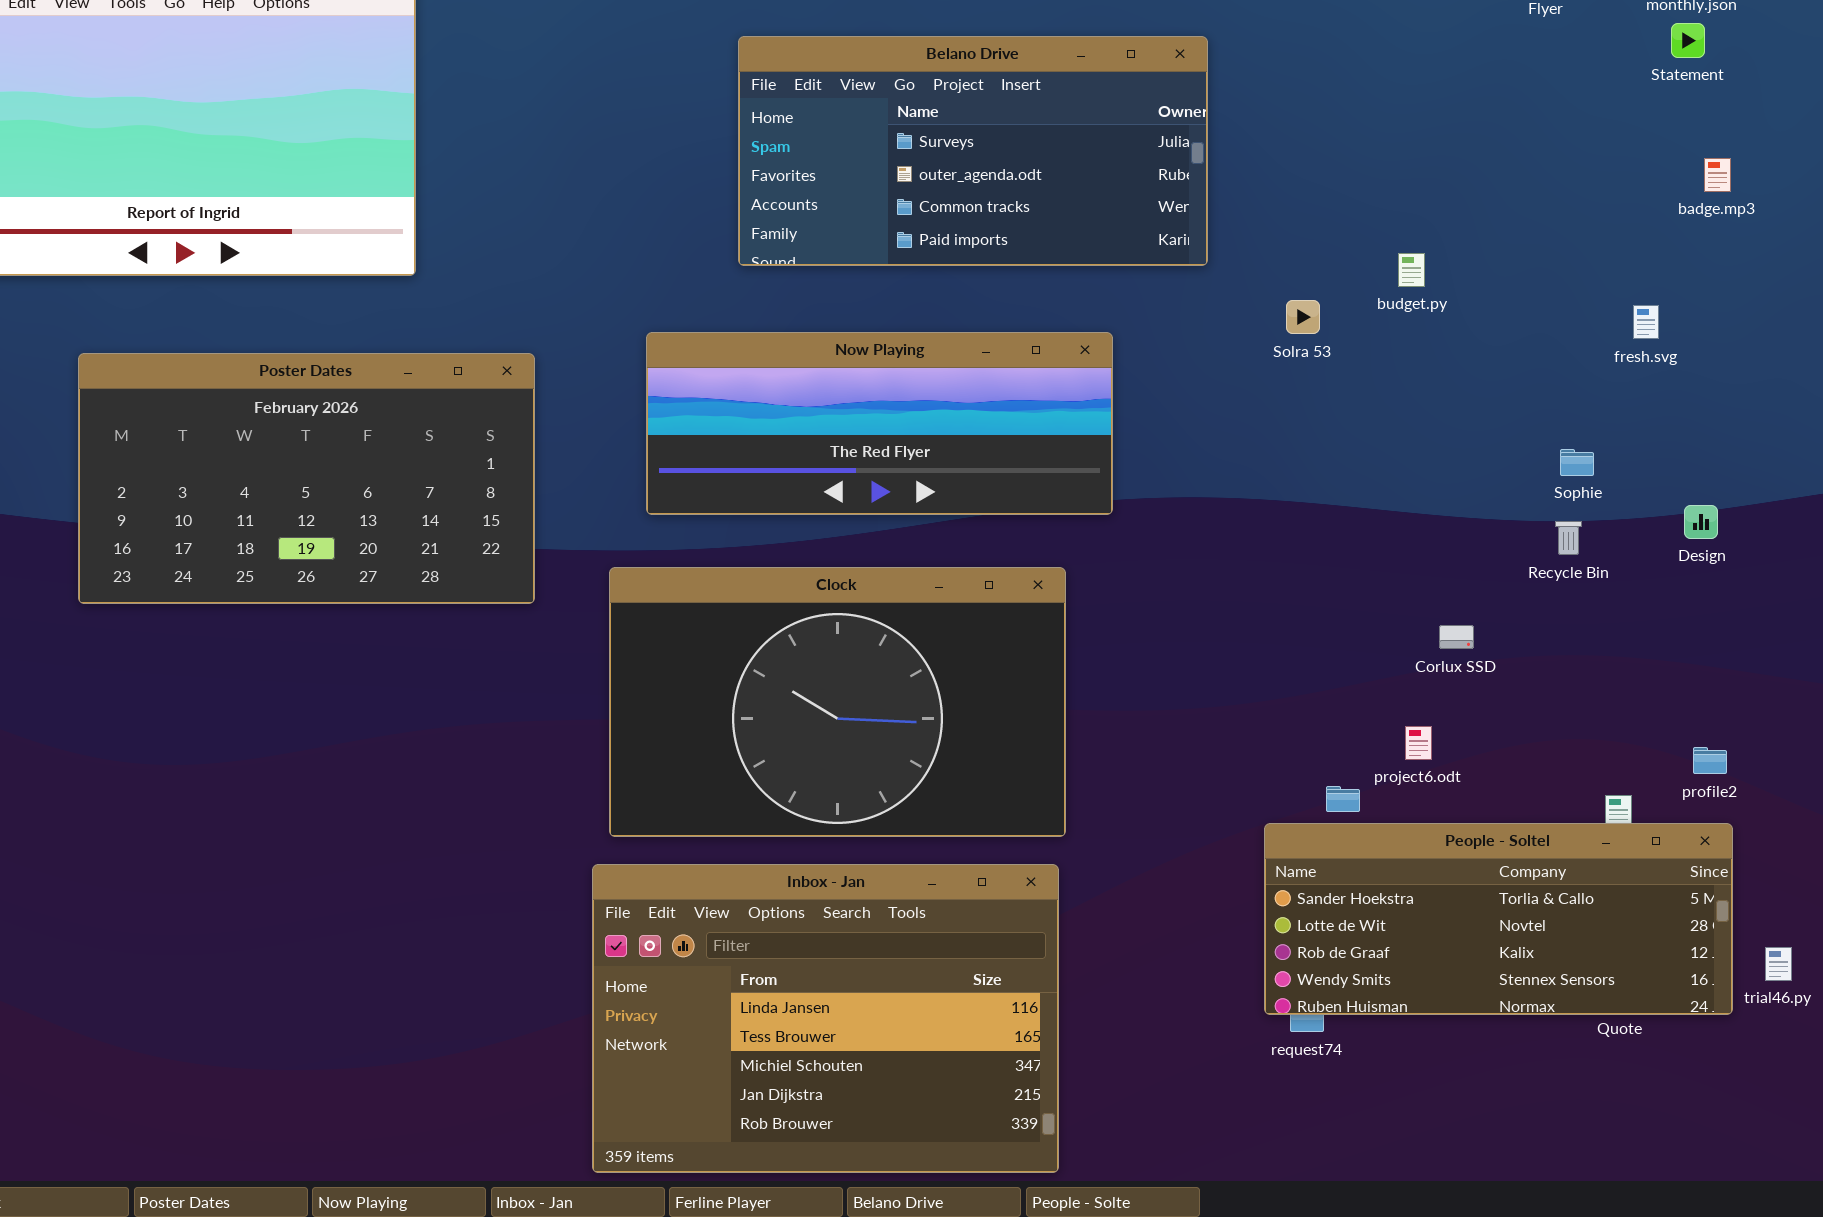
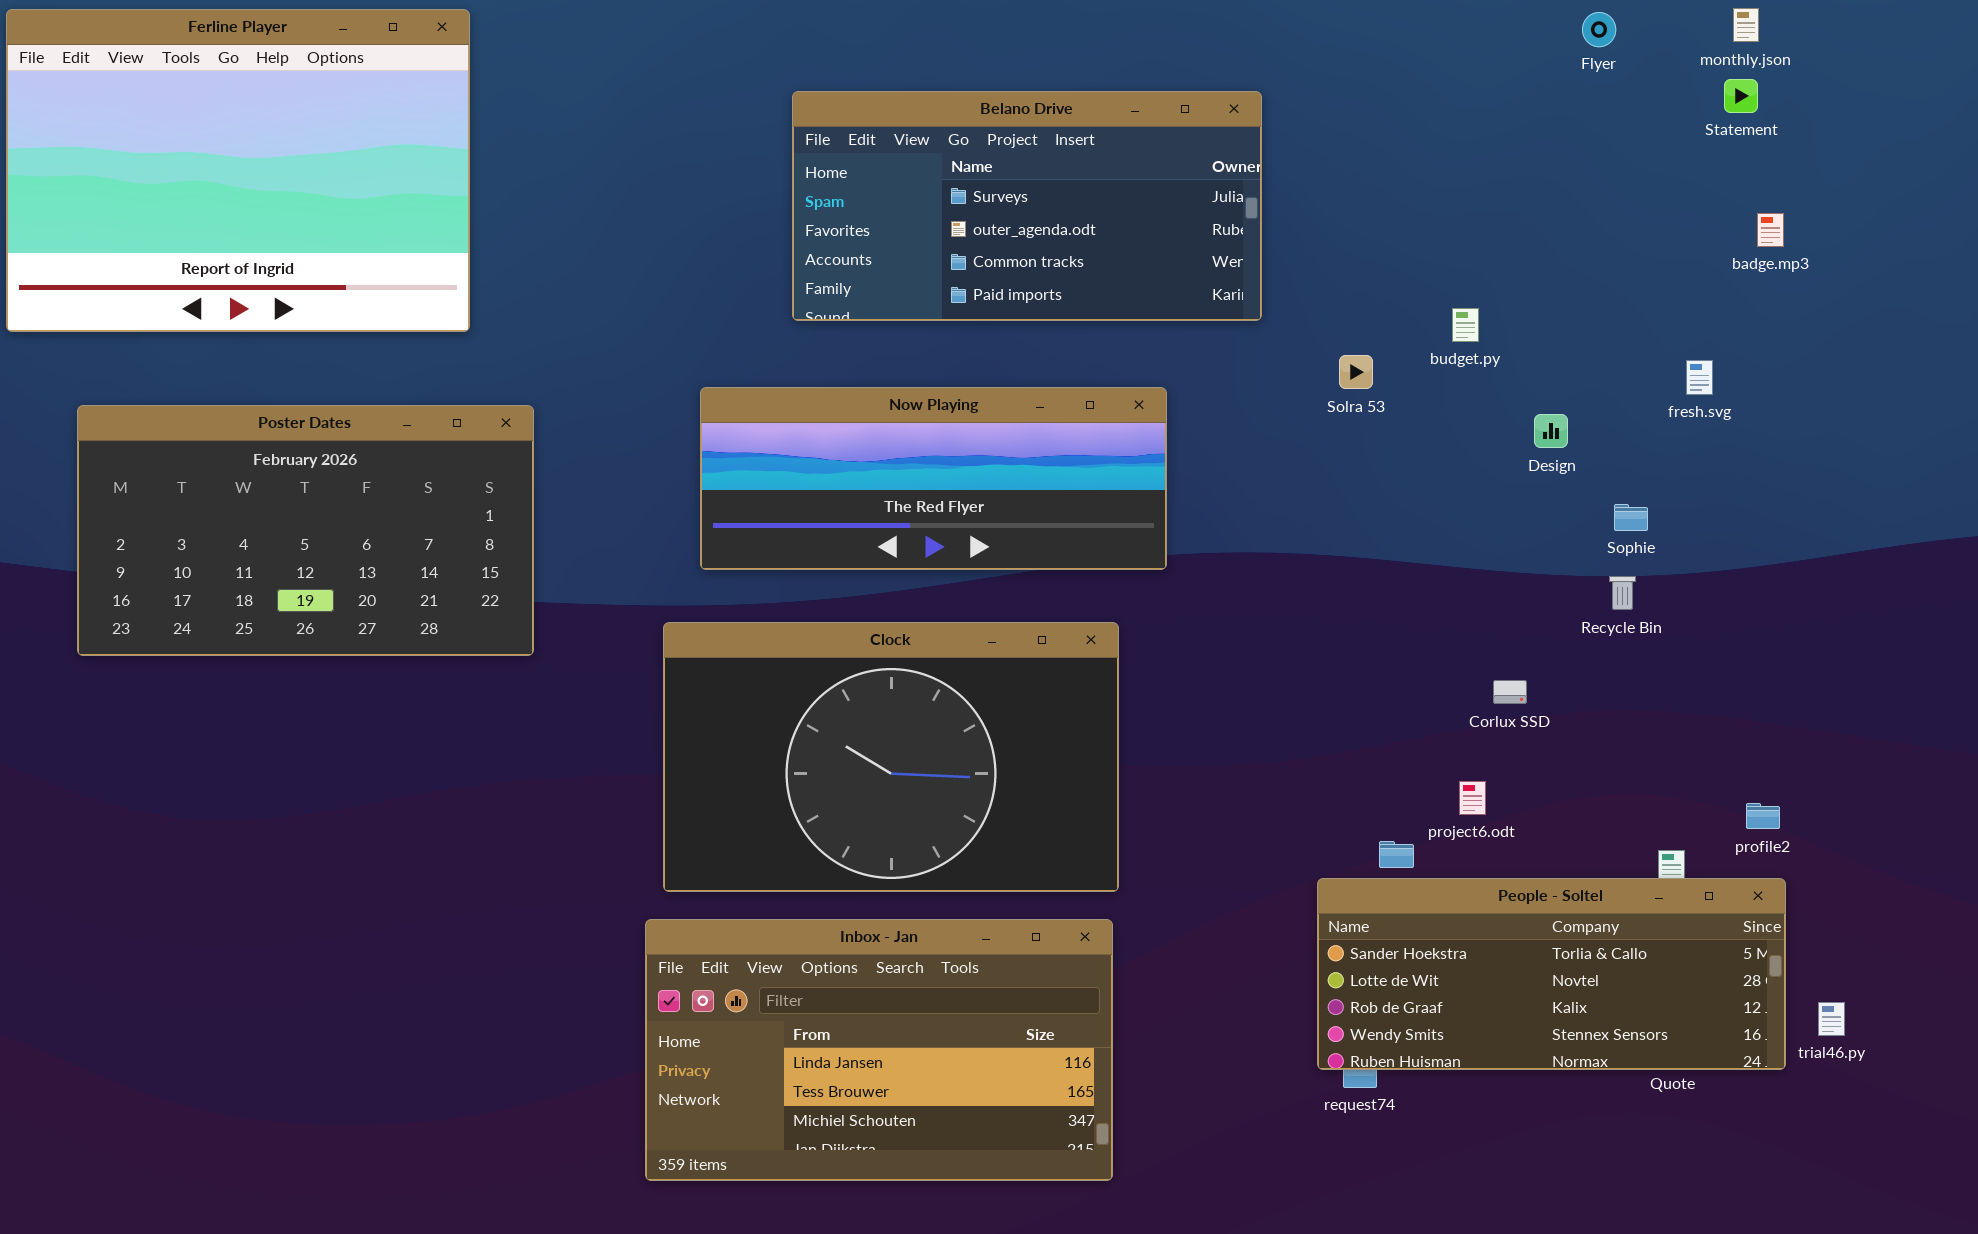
Poster Dates: [78,353,535,604] -> [77,405,534,656], moved
Design: [1684,505,1718,539] -> [1534,414,1568,448], moved
Inbox - Jan: [592,864,1059,1173] -> [645,919,1113,1181], resized

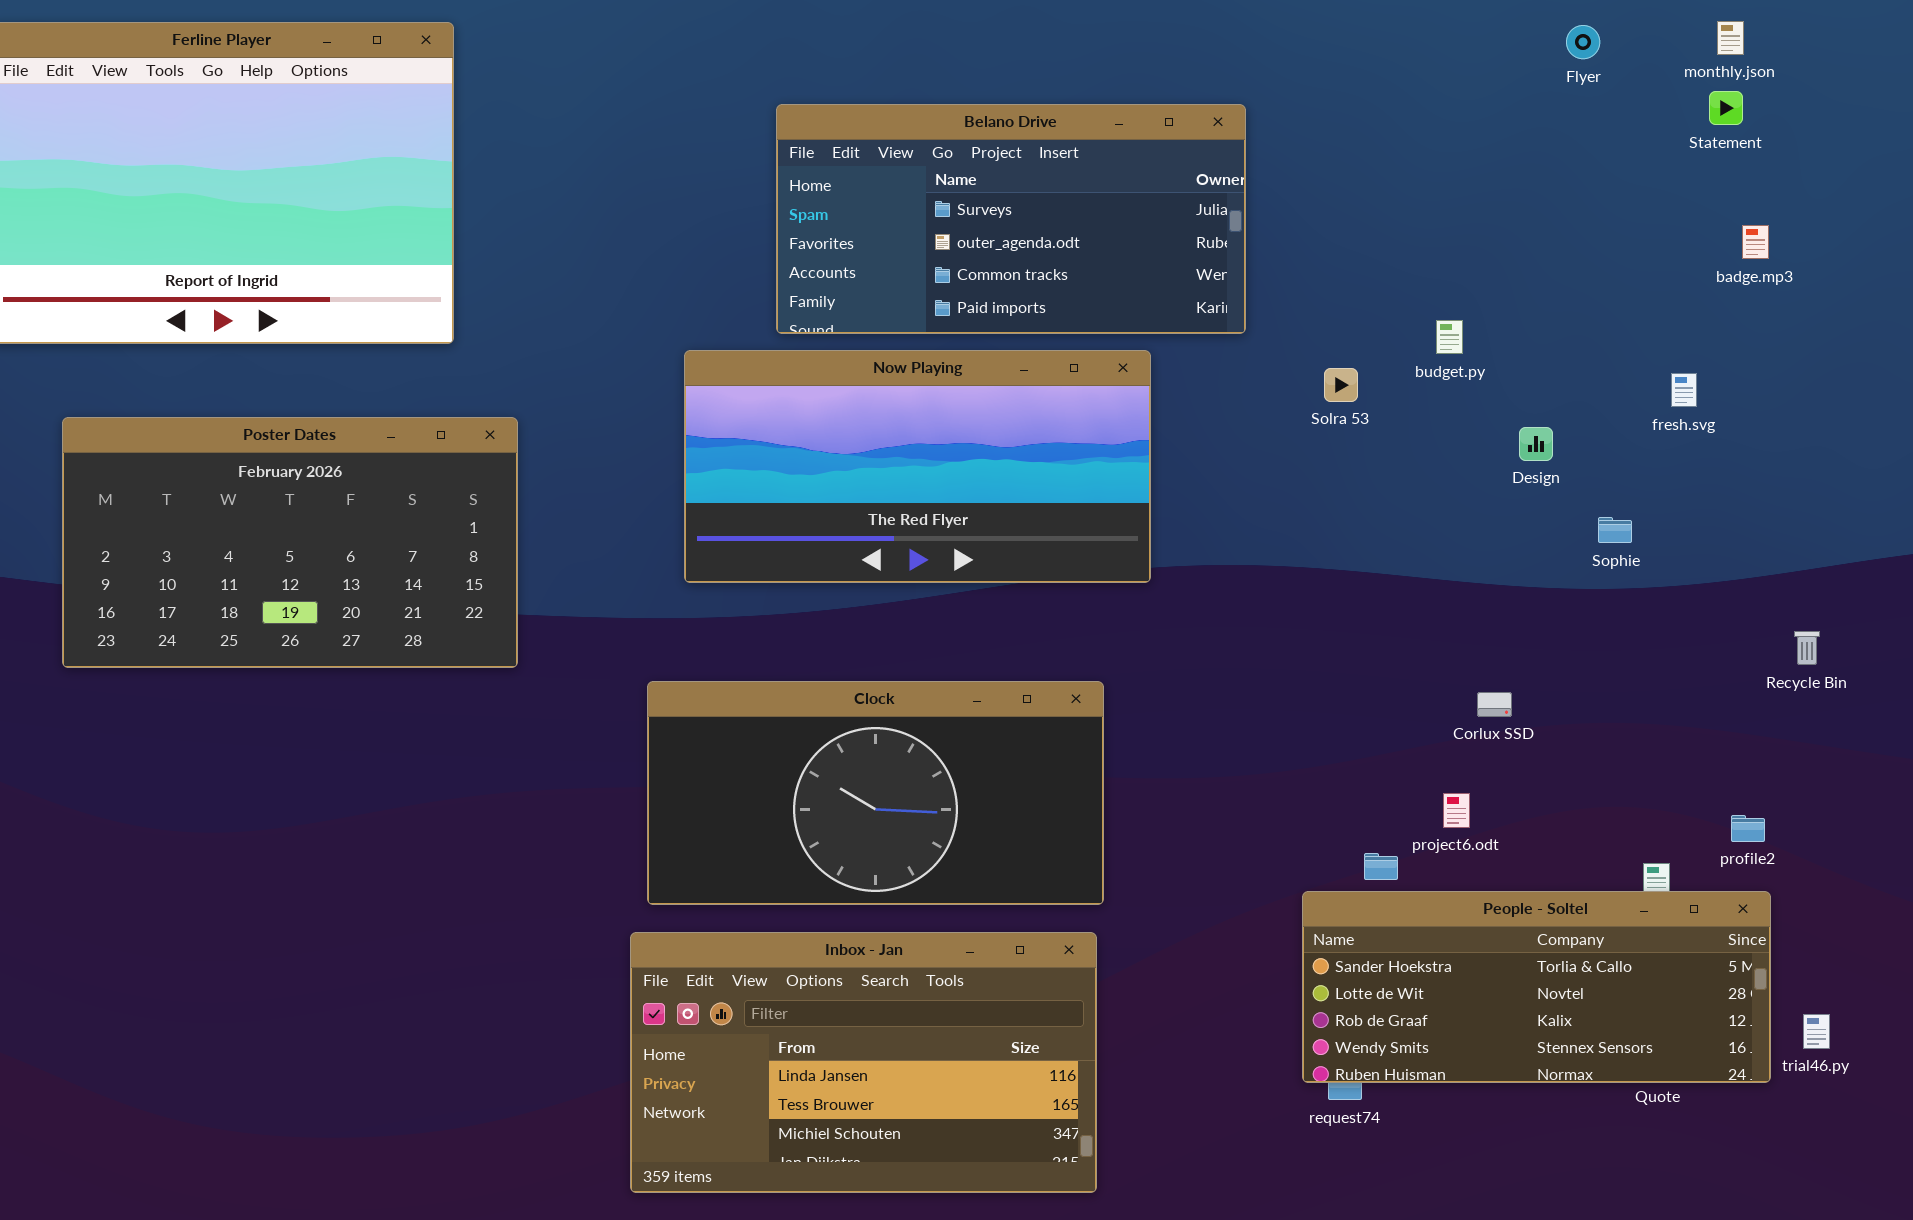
Now Playing: [700,387,1167,570] -> [684,350,1151,583], resized
Recycle Bin: [1609,576,1636,610] -> [1794,631,1820,665], moved
Clock: [663,622,1119,892] -> [647,681,1104,905], resized

